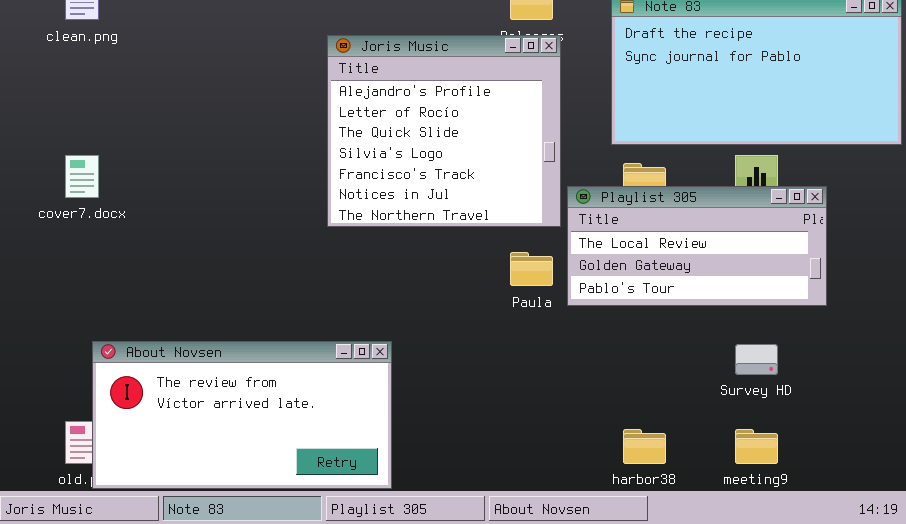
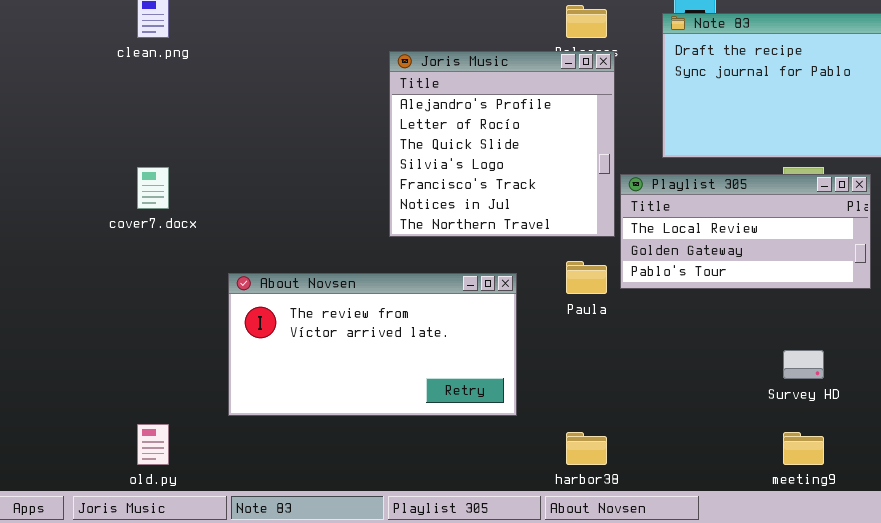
Playlist 305: [567,186,827,306] -> [620,174,871,289], moved
About Novsen: [92,341,392,489] -> [228,273,517,416], moved
harbor38: [623,429,666,464] -> [566,432,607,465], moved

